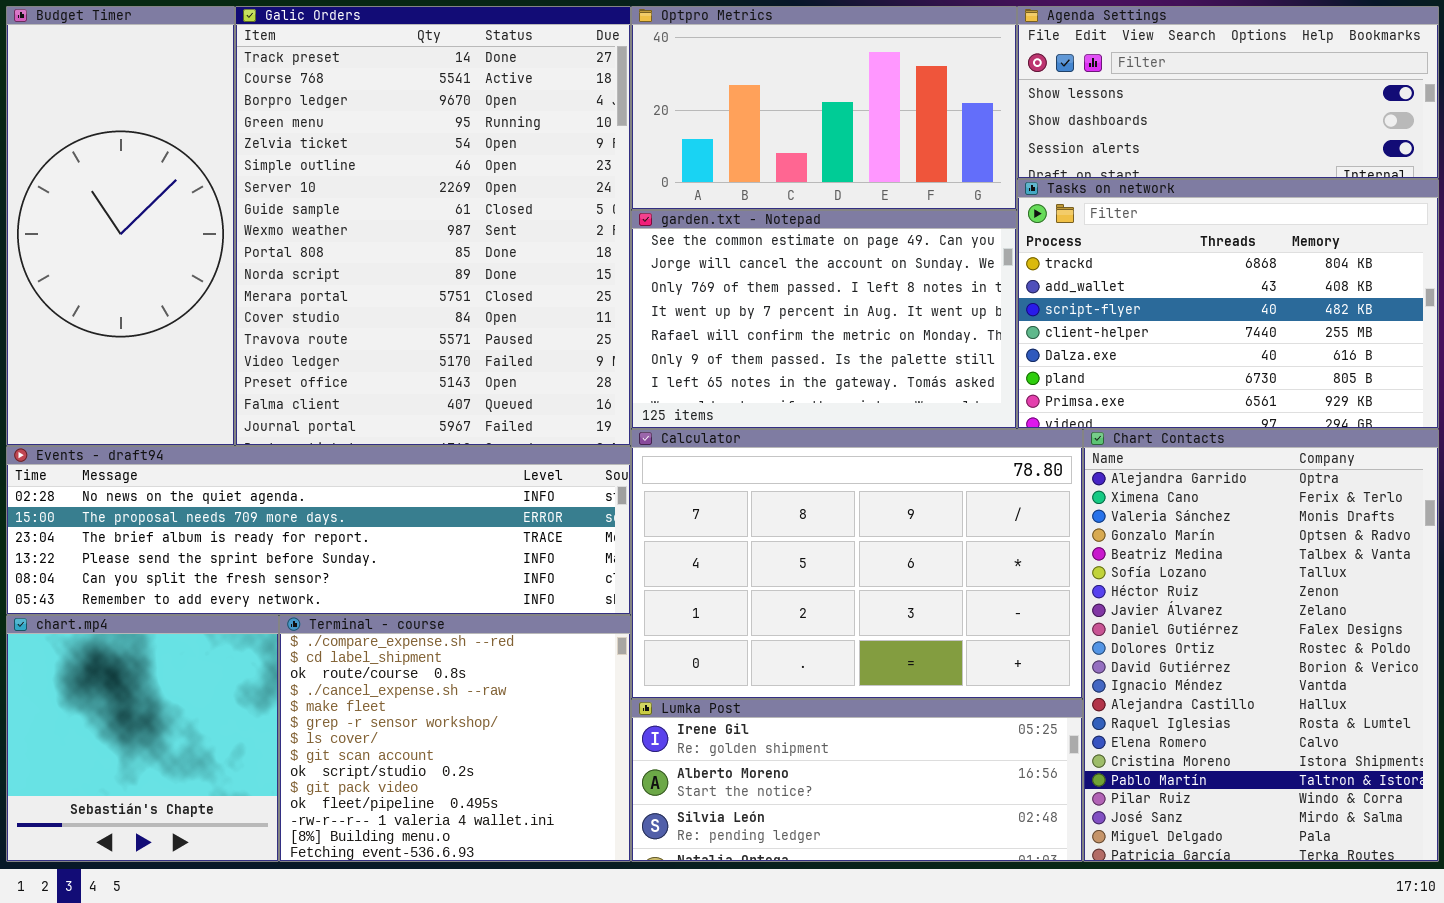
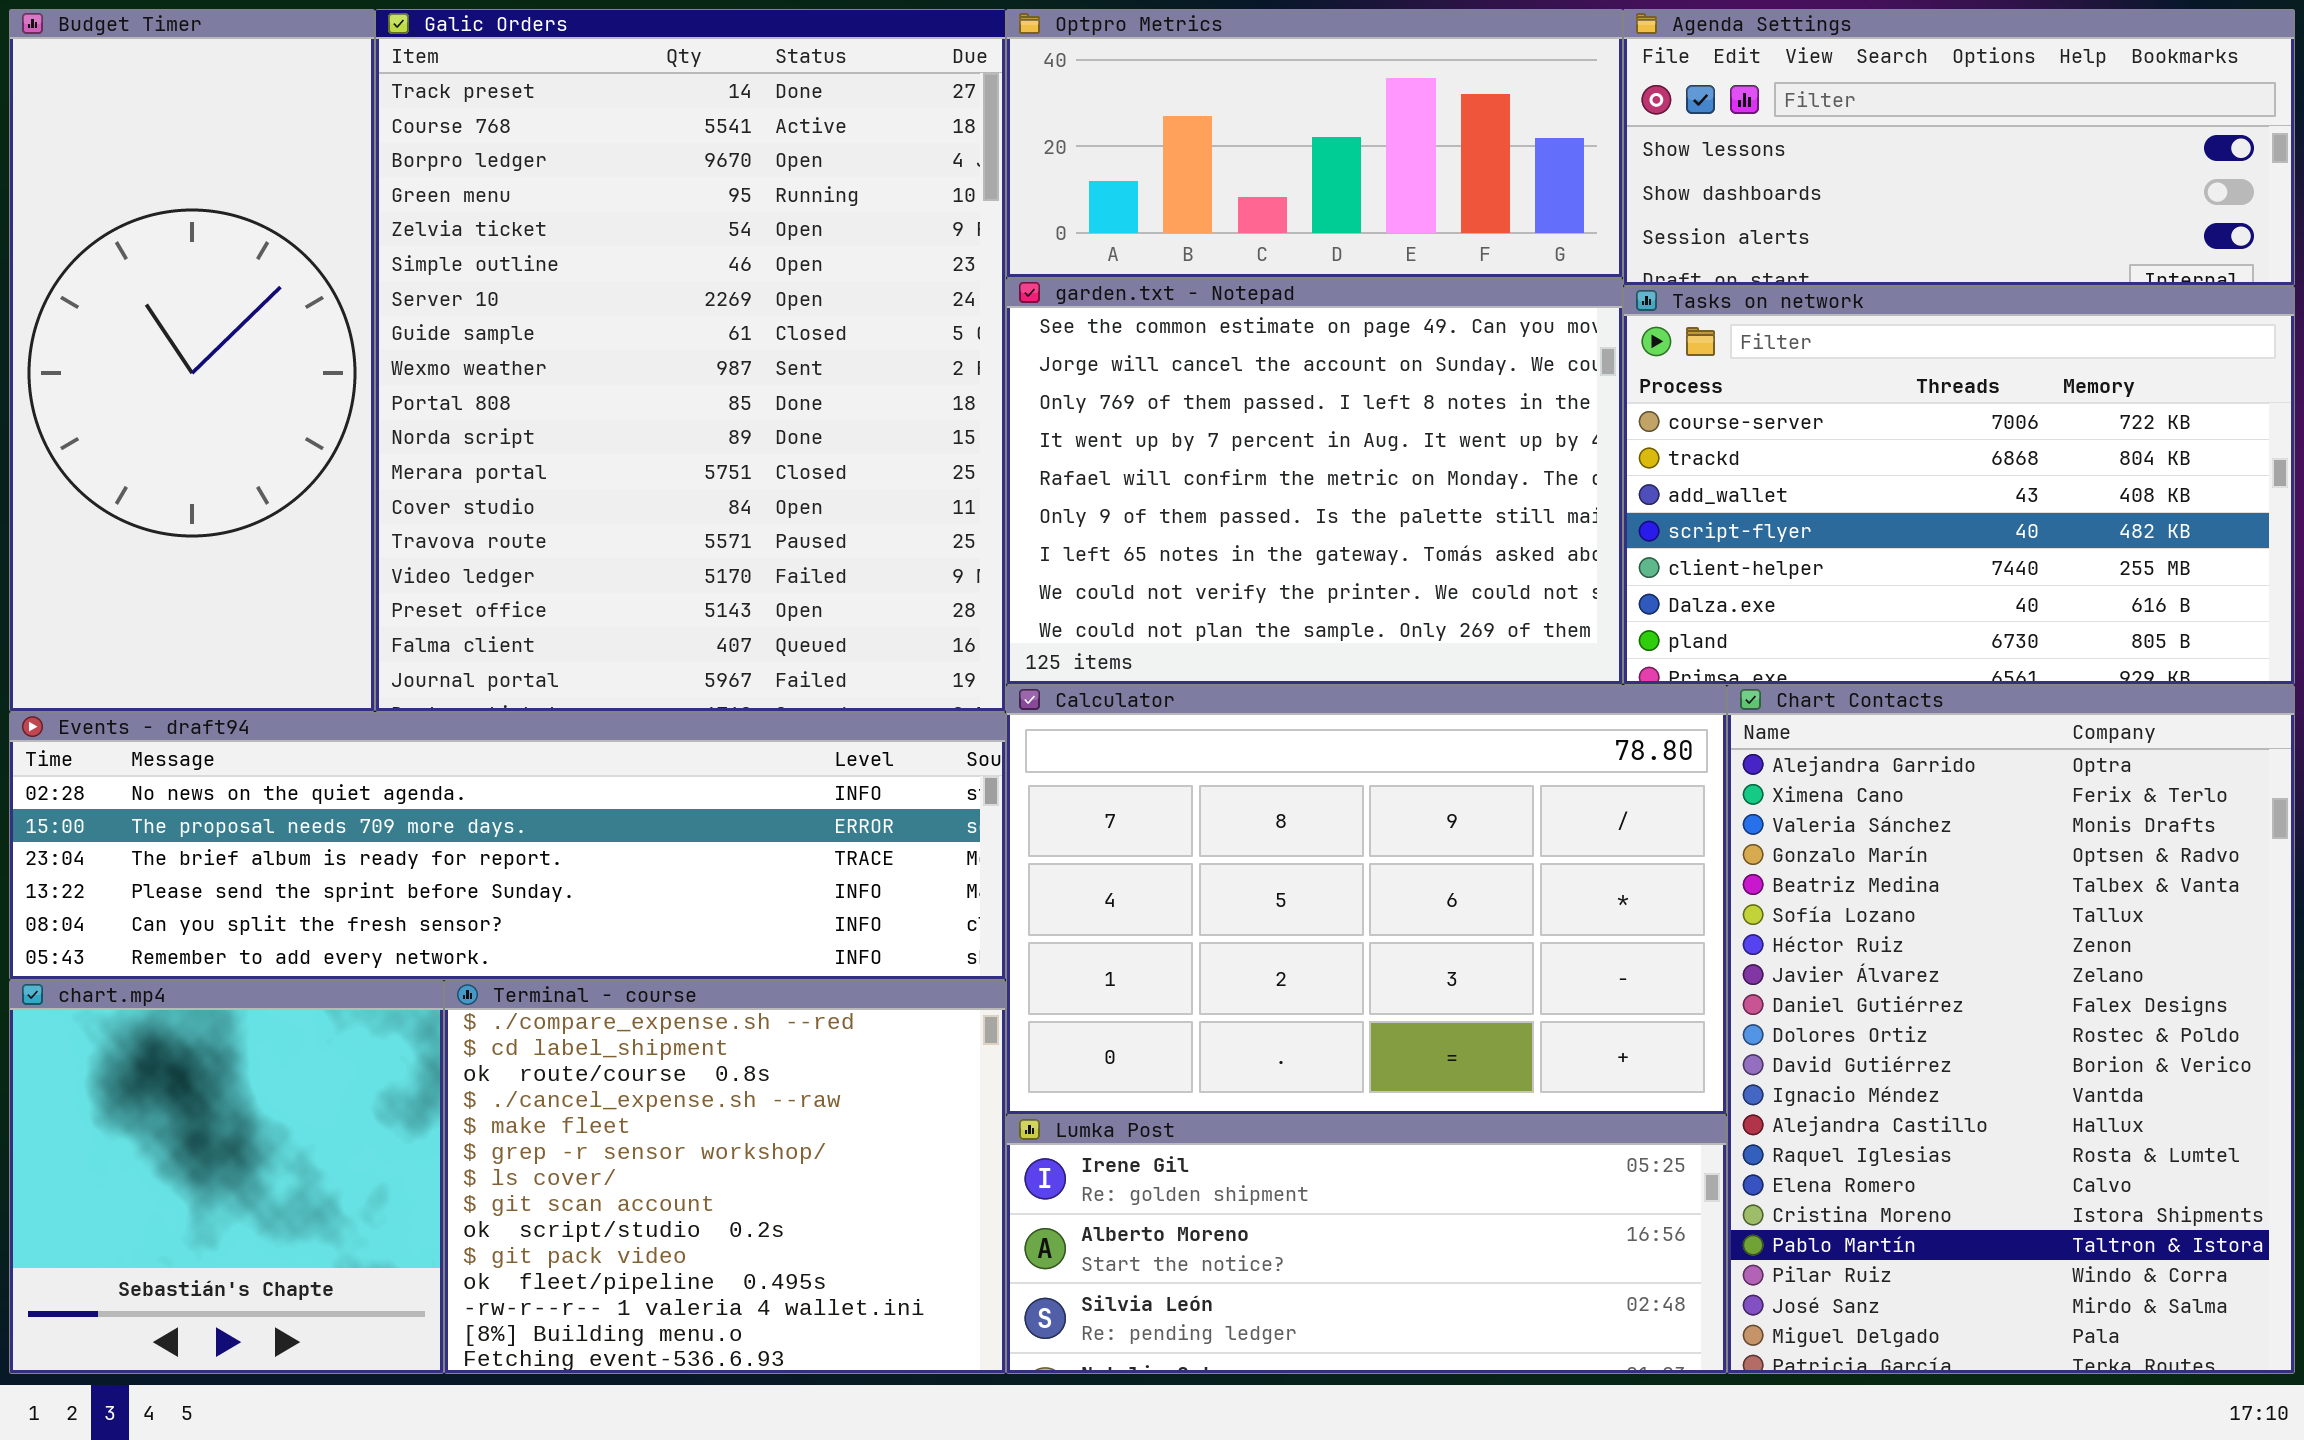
Optpro Metrics: [631,6,1017,210] -> [1006,9,1623,278], resized
Tasks on network: [1017,179,1439,429] -> [1623,286,2295,685], scrolled up 1 row
garden.txt - Notepad: [631,210,1017,429] -> [1006,278,1623,685], resized

